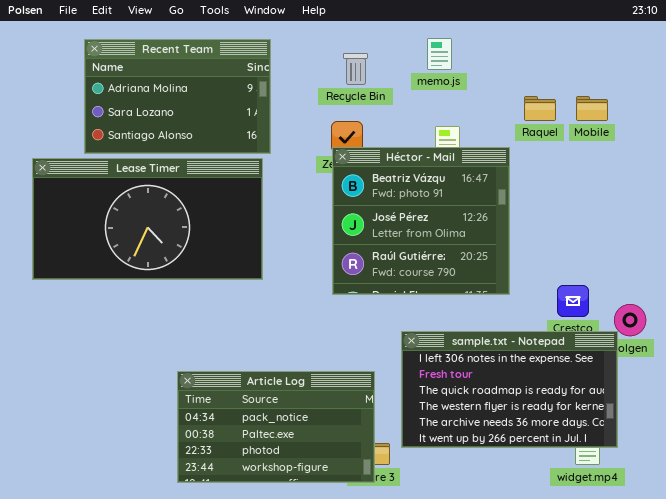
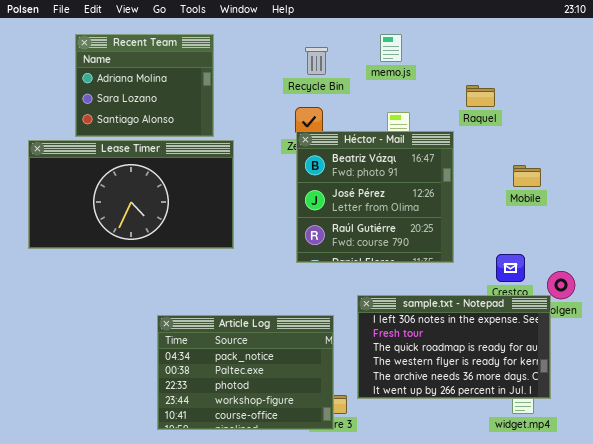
Recent Team: [84,39,271,154] -> [75,34,214,137], resized
Mobile: [576,96,608,121] -> [513,165,541,187], moved
Article Log: [177,371,375,483] -> [157,315,334,430], resized

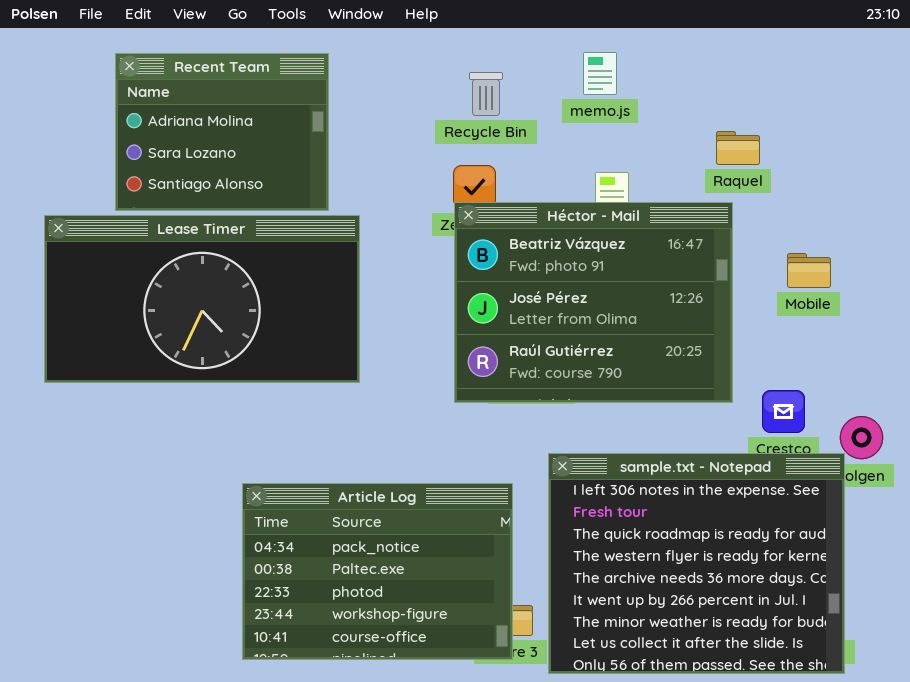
Héctor - Mail: [296,131,454,263] -> [454,202,733,403], resized
sample.txt - Notepad: [357,295,551,399] -> [548,453,845,674], resized

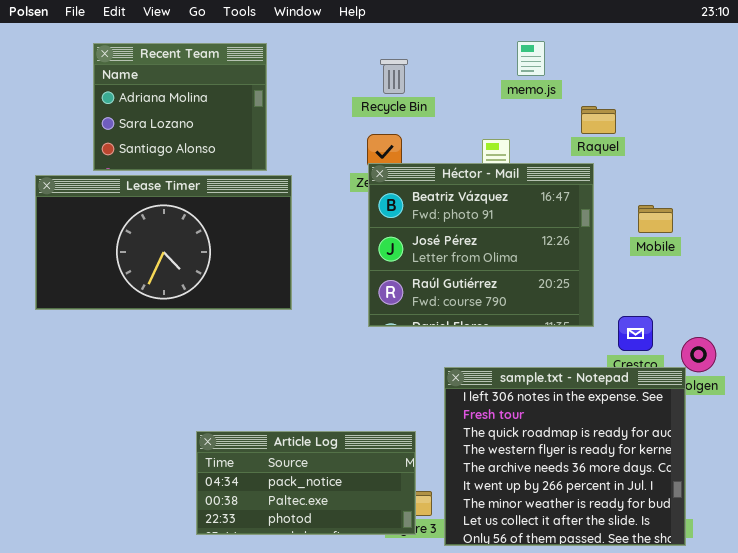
memo.js: [583,52,617,95] -> [517,41,545,76], moved
Article Log: [242,483,513,660] -> [196,431,416,535], resized

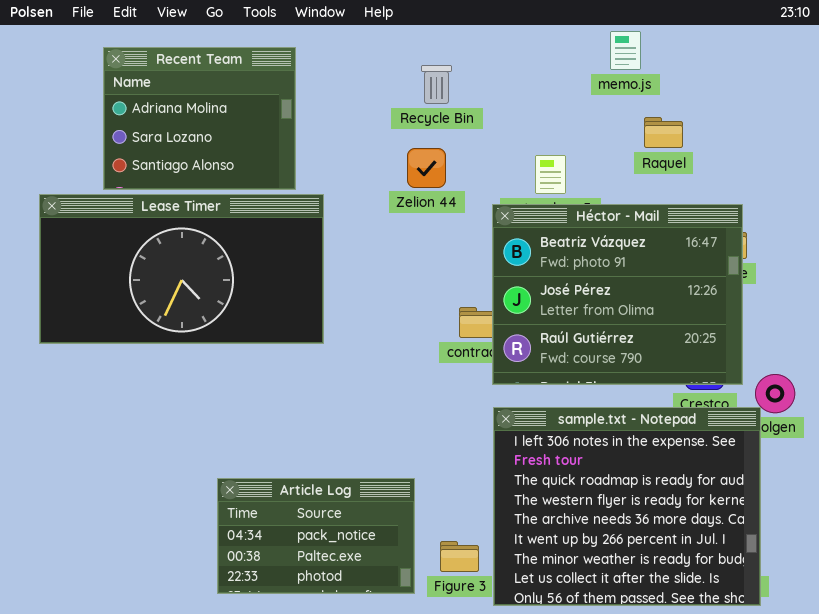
memo.js: [517,41,545,76] -> [610,31,641,70], moved
Héctor - Mail: [368,163,594,327] -> [492,204,743,385], moved
Article Log: [196,431,416,535] -> [217,478,415,594], resized

